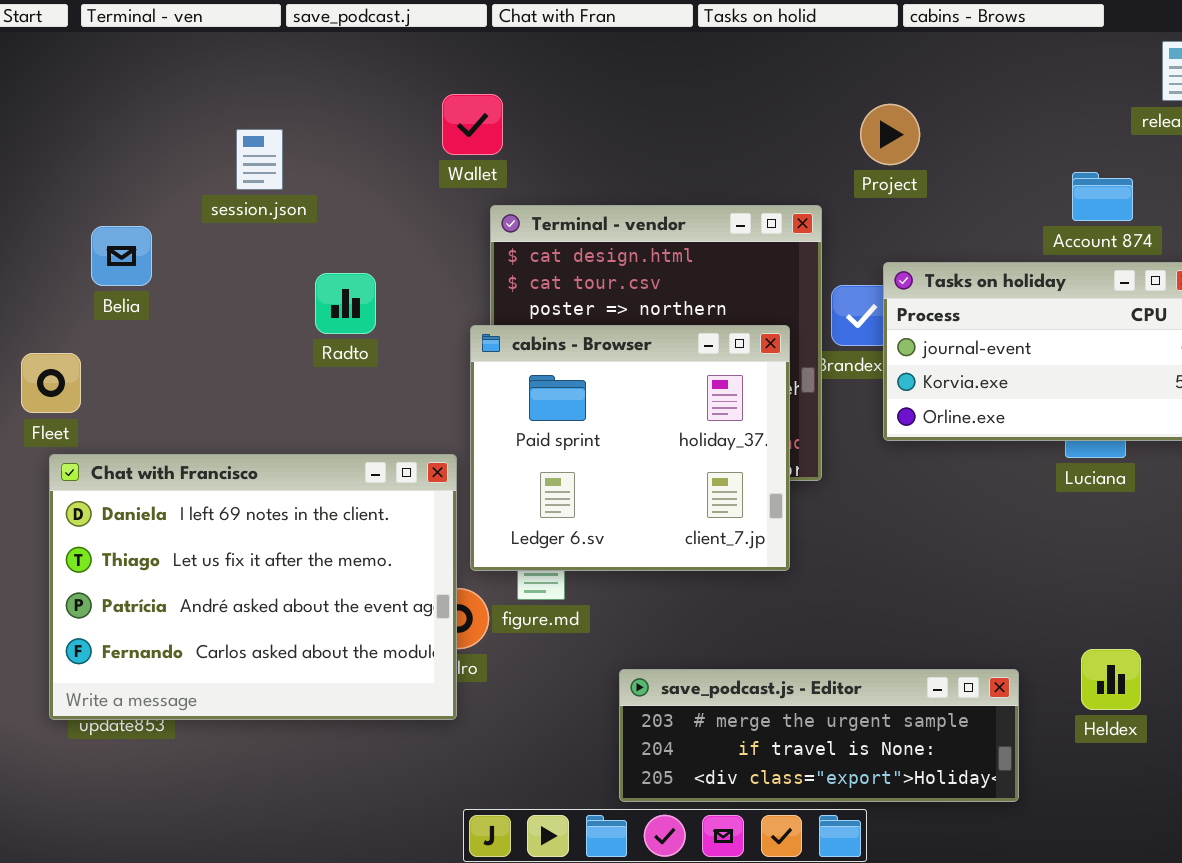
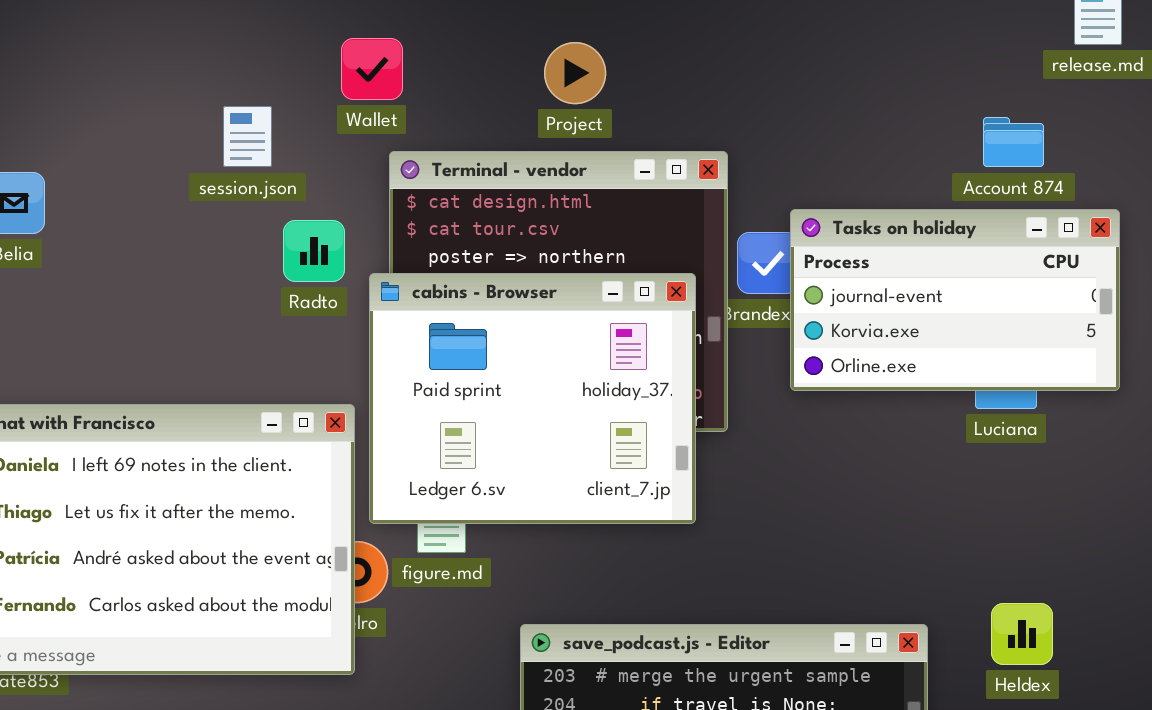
Project: [860,104,920,165] -> [544,42,606,104], moved
session.json: [236,129,283,190] -> [223,106,272,167], moved
Radto: [315,273,376,334] -> [283,220,345,282], moved

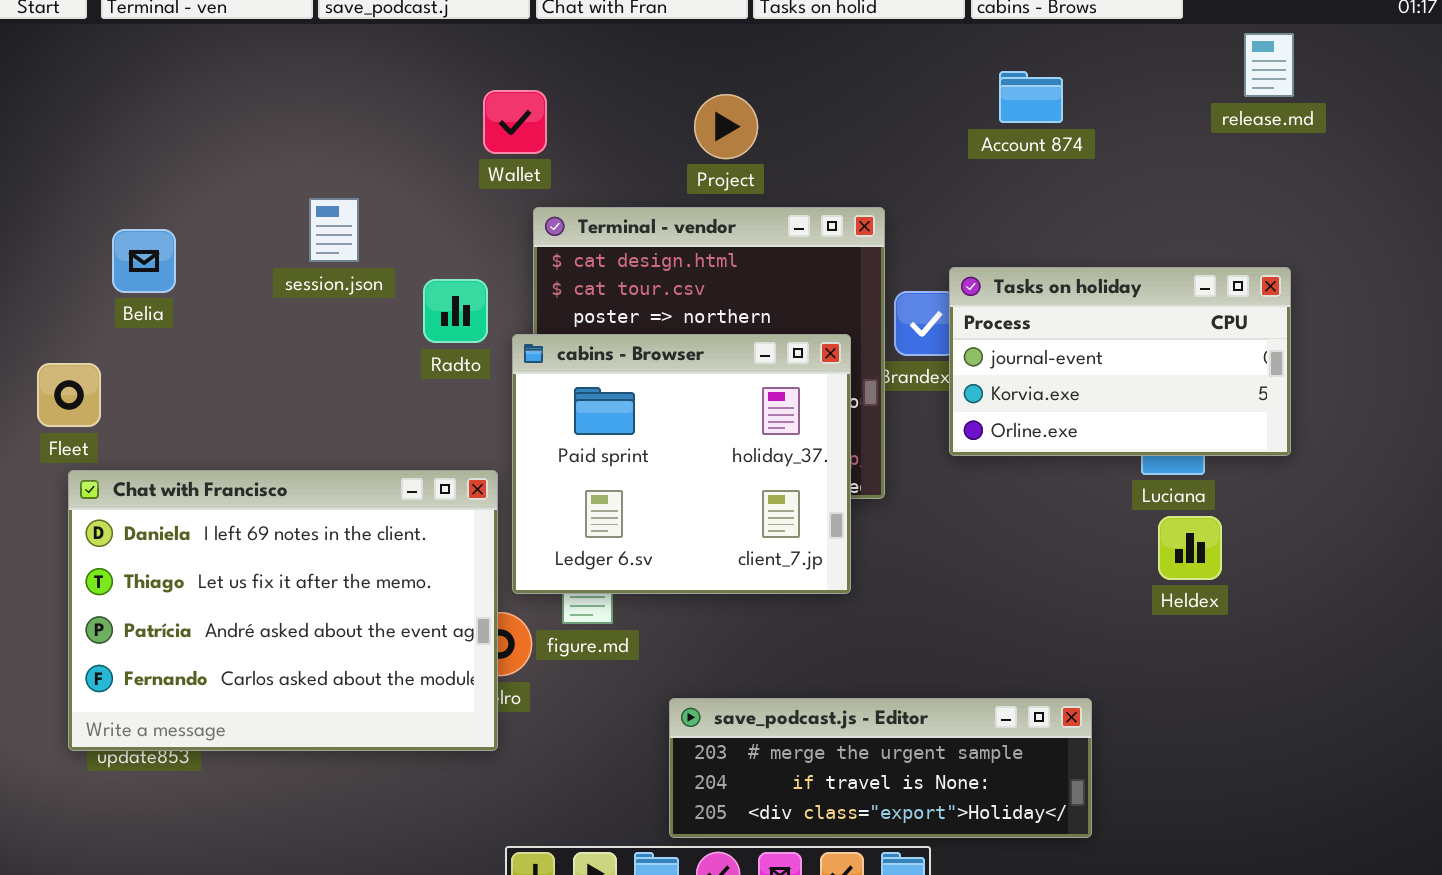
session.json: [223,106,272,167] -> [309,198,359,262], moved
Account 874: [983,117,1044,167] -> [999,71,1063,123], moved
Heldex: [991,603,1053,665] -> [1158,516,1222,580], moved

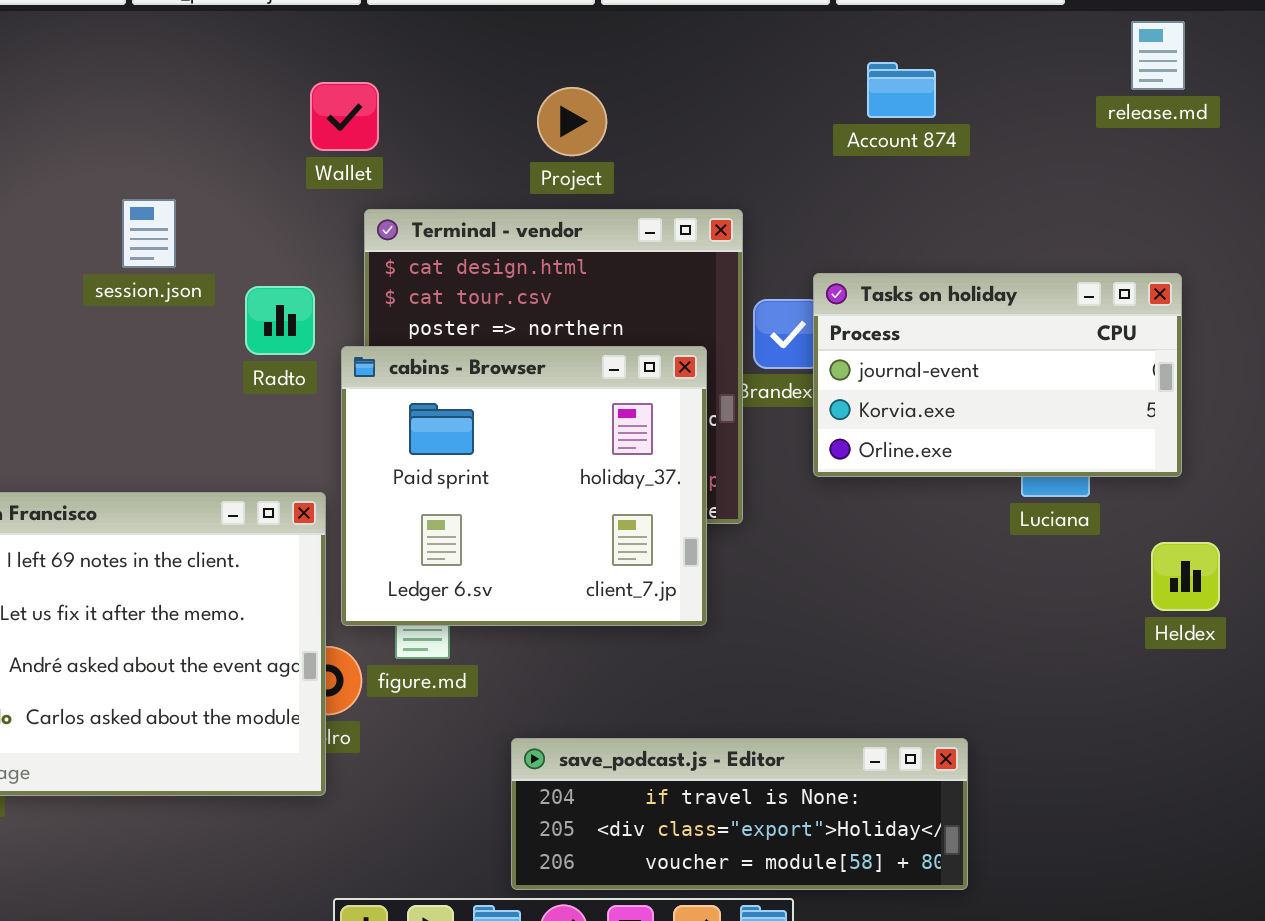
Heldex: [1158,516,1222,580] -> [1151,542,1220,611], moved
save_podcast.js - Editor: [669,698,1092,838] -> [511,738,968,890], scrolled down 1 row

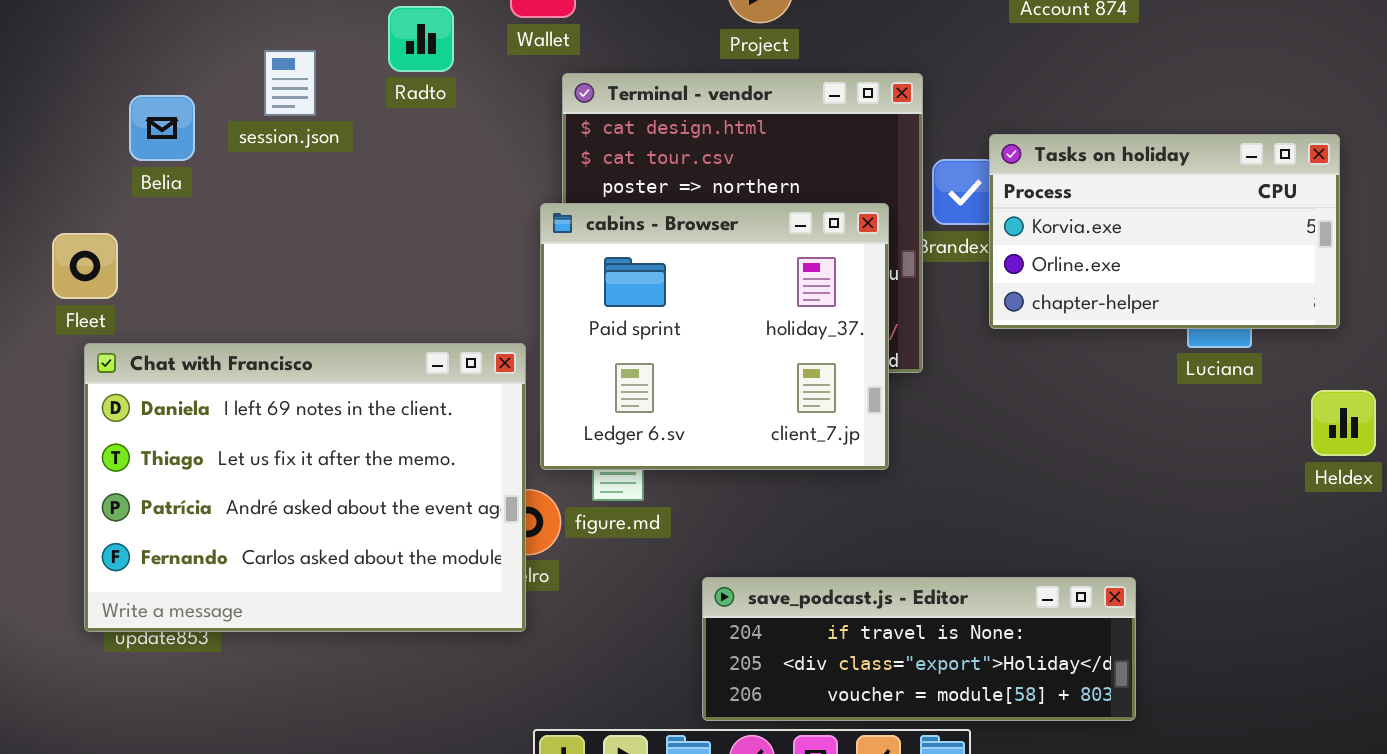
session.json: [122,199,176,268] -> [264,50,316,116], moved
Tasks on holiday: [813,273,1182,477] -> [989,134,1340,329], scrolled down 1 row
Radto: [245,286,315,355] -> [388,6,454,72], moved

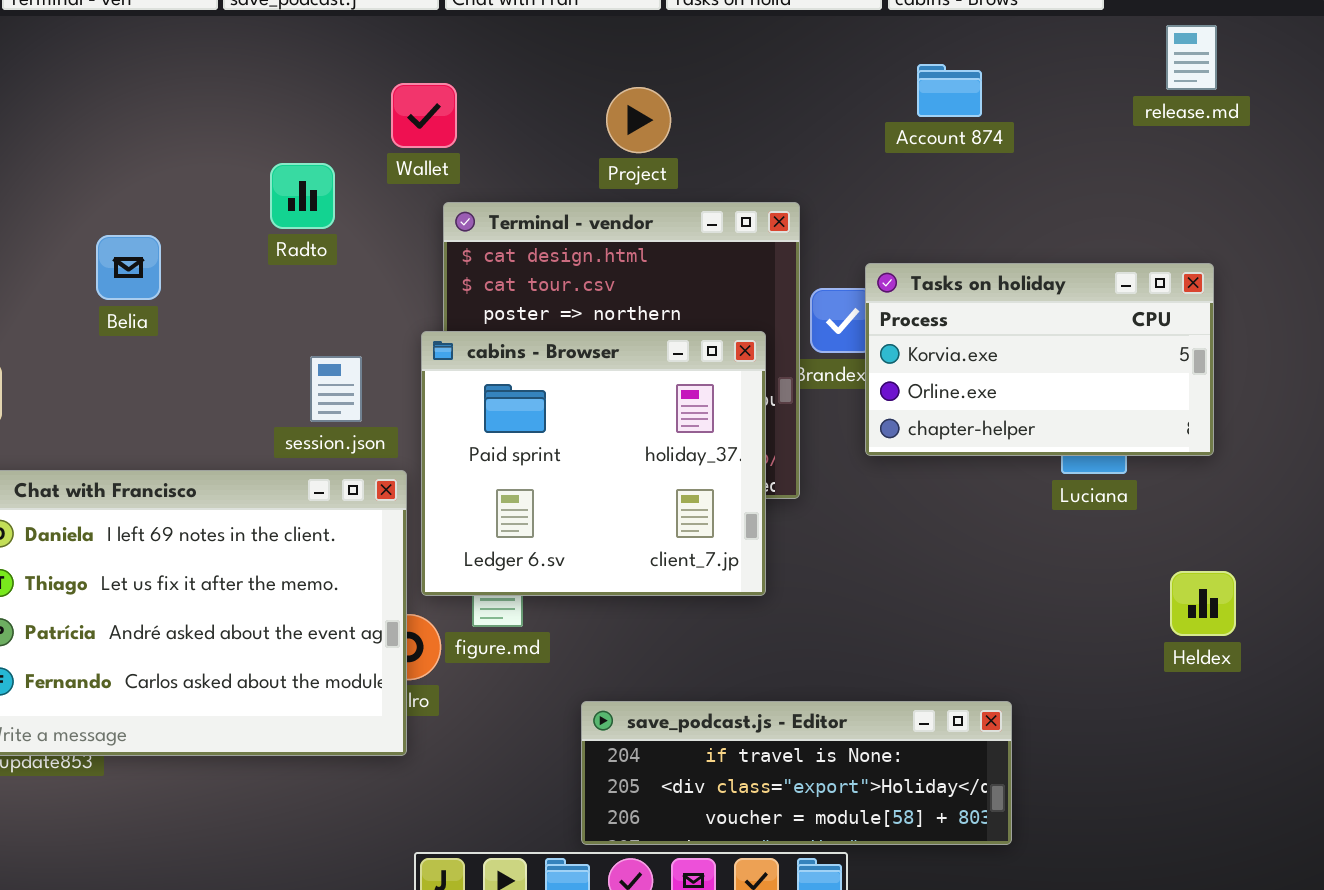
Radto: [388,6,454,72] -> [270,163,335,229], moved
session.json: [264,50,316,116] -> [310,356,362,422], moved
Belia: [129,95,195,161] -> [96,235,161,300], moved
Heldex: [1311,390,1376,456] -> [1170,571,1236,636], moved

